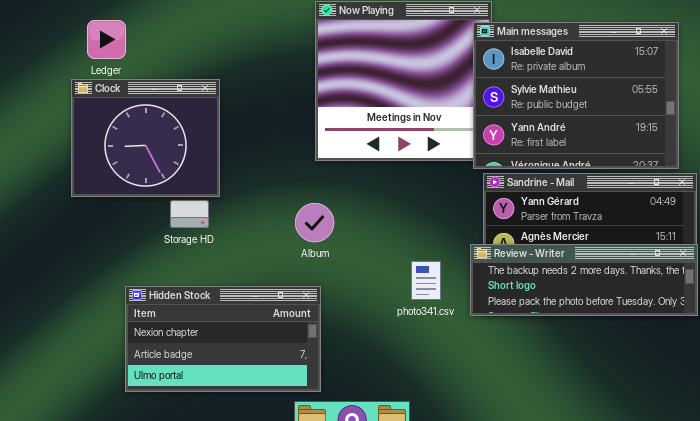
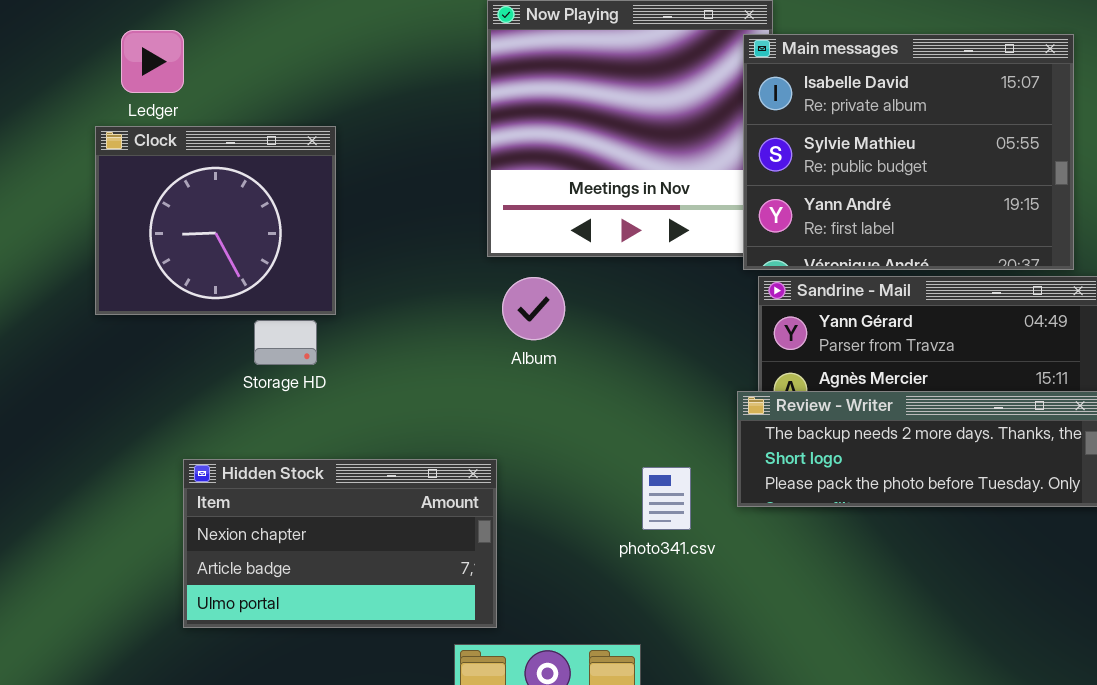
Album: [295,203,334,242] -> [502,277,565,340], moved
photo341.csv: [411,261,441,300] -> [642,467,691,530], moved

